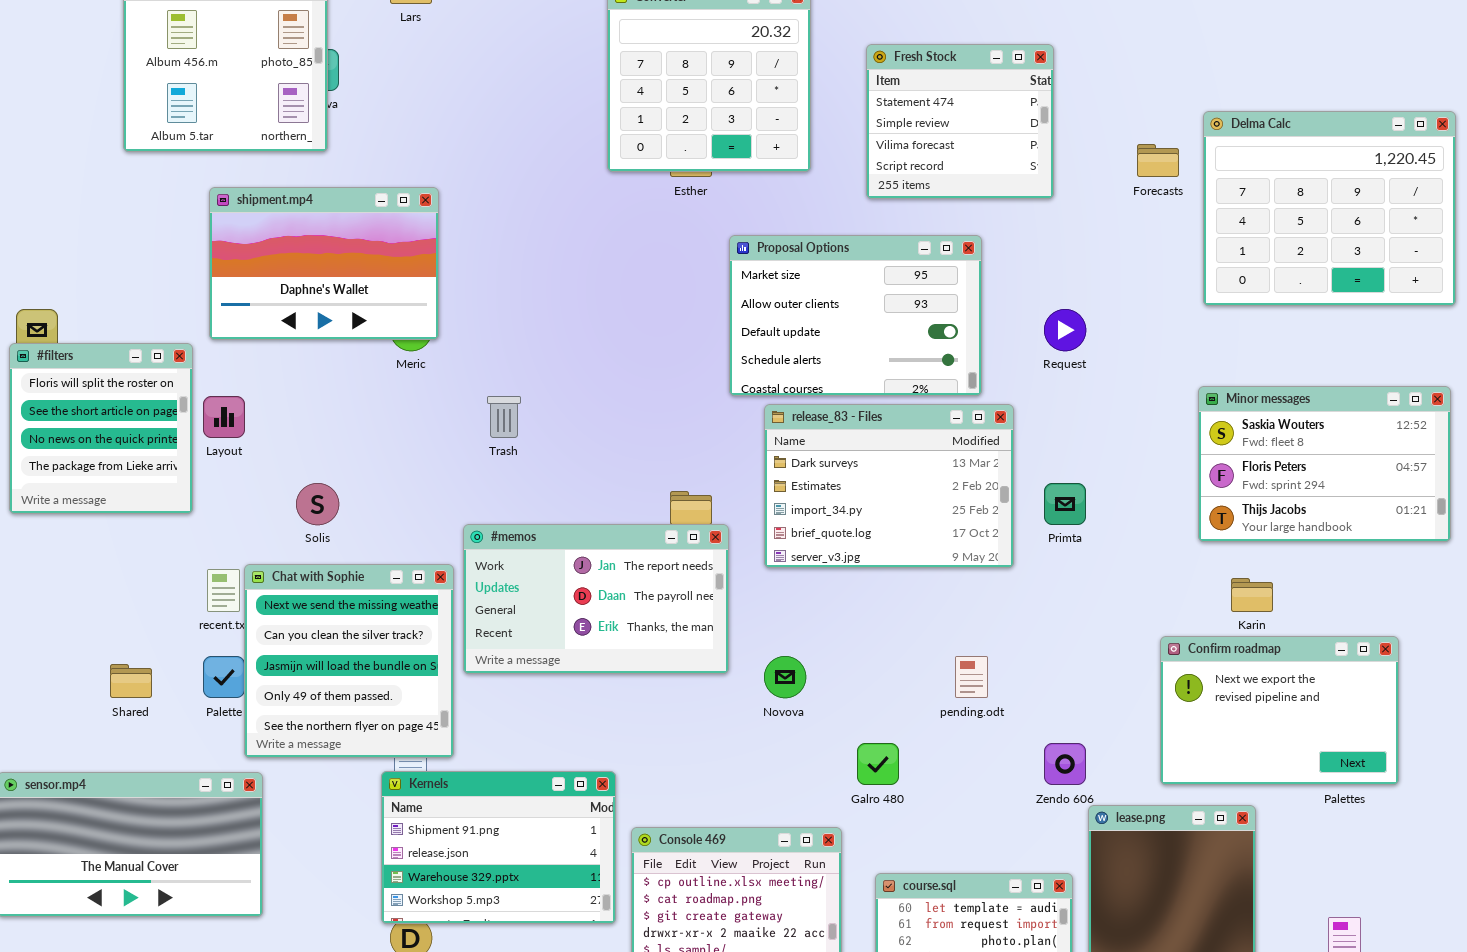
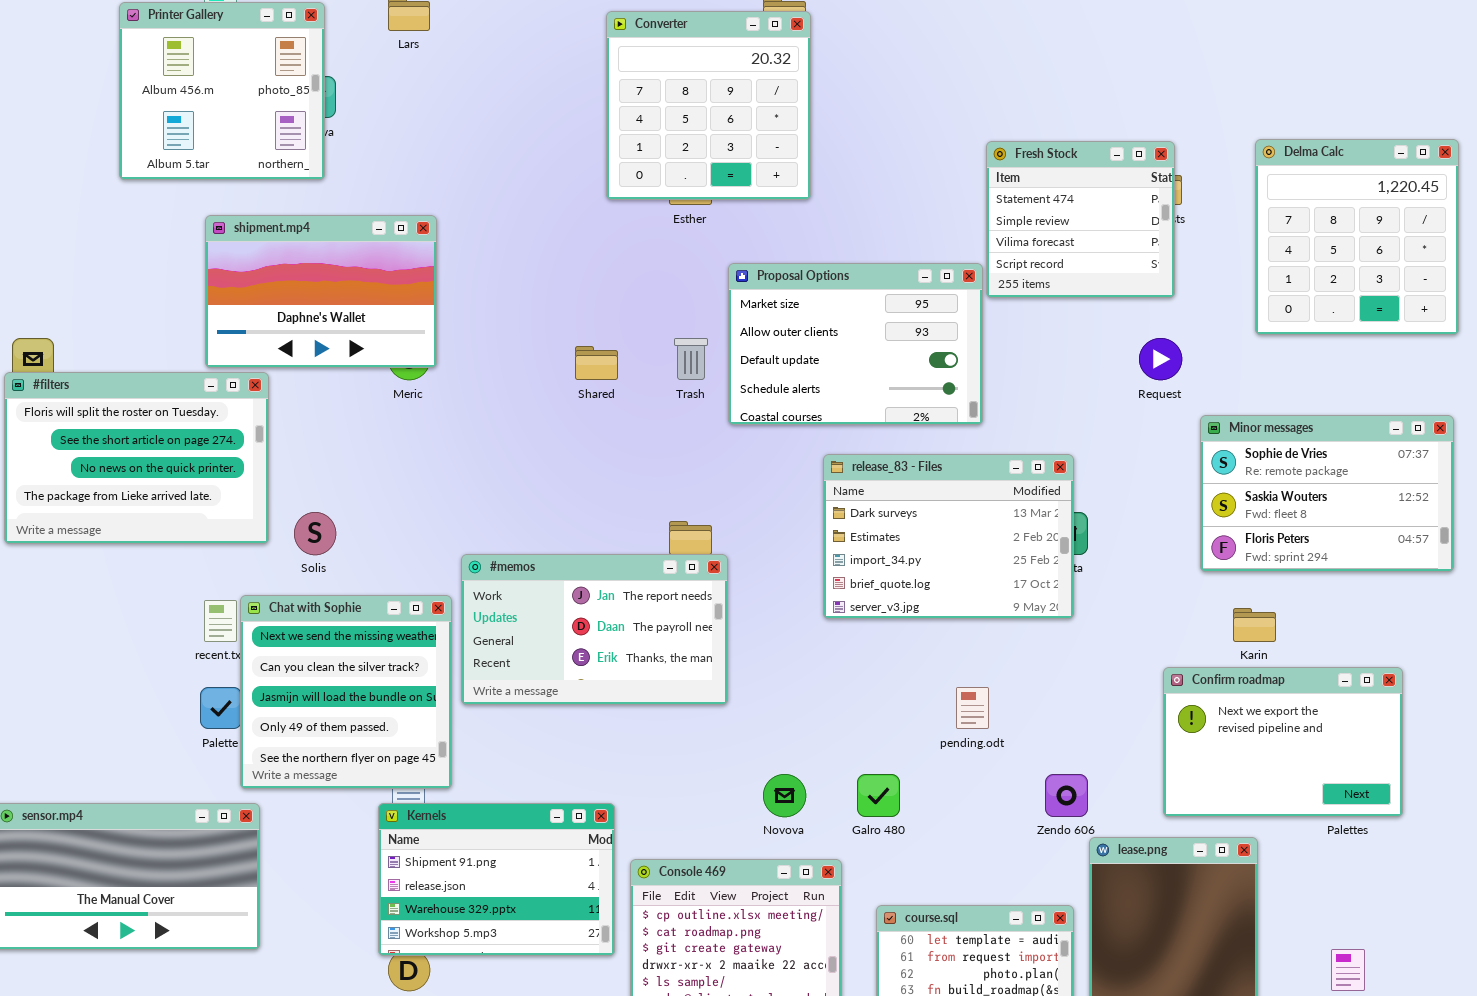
Fresh Stock: [866,44,1054,199] -> [986,141,1175,298], moved
Delma Calc: [1203,111,1456,306] -> [1255,139,1459,335], resized
Request: [1044,309,1086,351] -> [1139,338,1182,380], moved
#filters: [9,343,193,514] -> [4,372,269,544], resized
Minor messages: [1198,386,1451,542] -> [1200,415,1454,572], scrolled up 1 row
Trash: [487,396,521,438] -> [674,338,708,380], moved
release_83 - Files: [764,404,1014,568] -> [823,454,1074,619], moved
Novova: [764,656,806,698] -> [763,774,806,817], moved
Shared: [110,664,152,698] -> [575,346,618,380], moved

